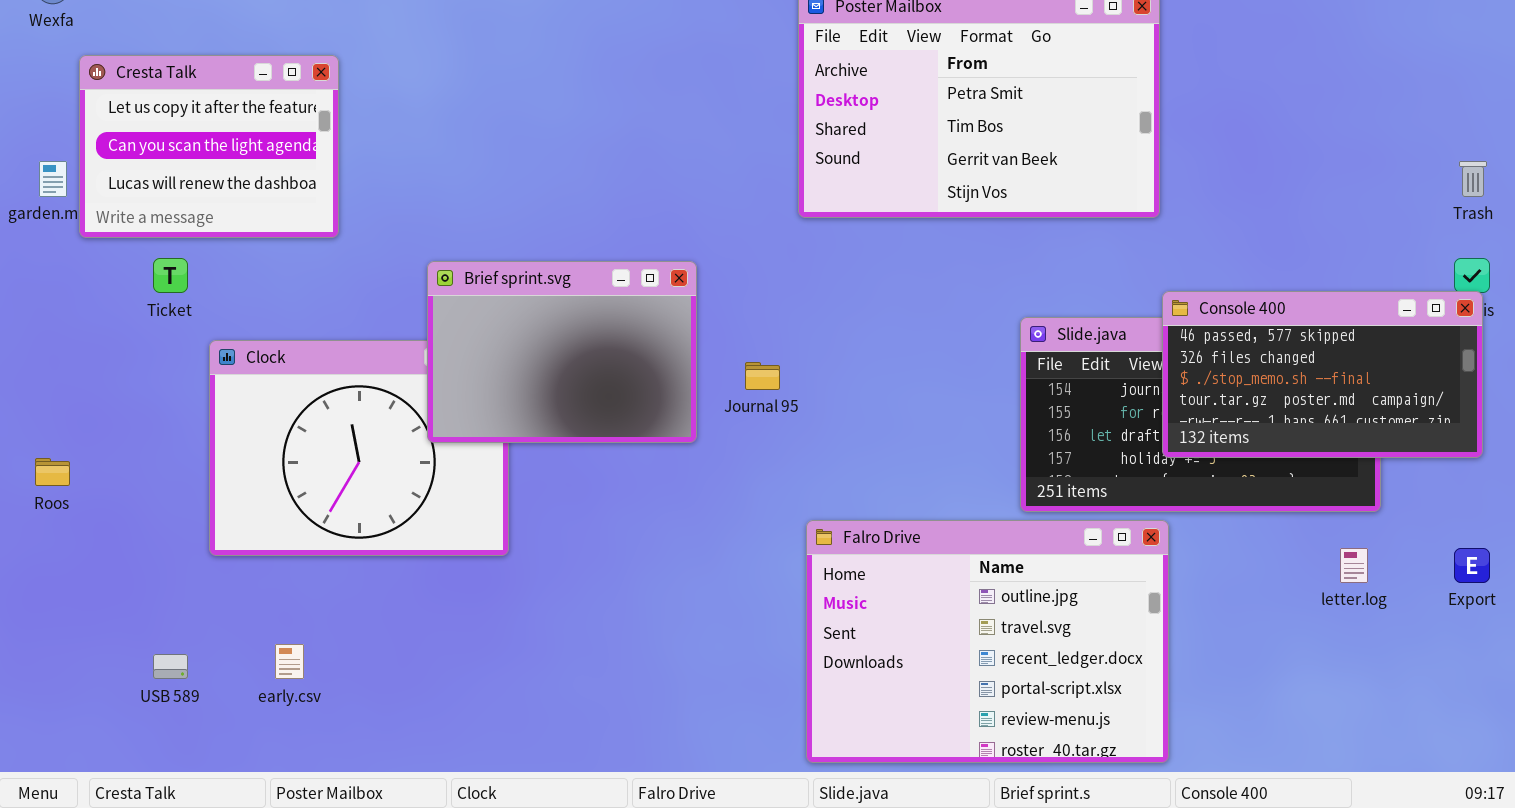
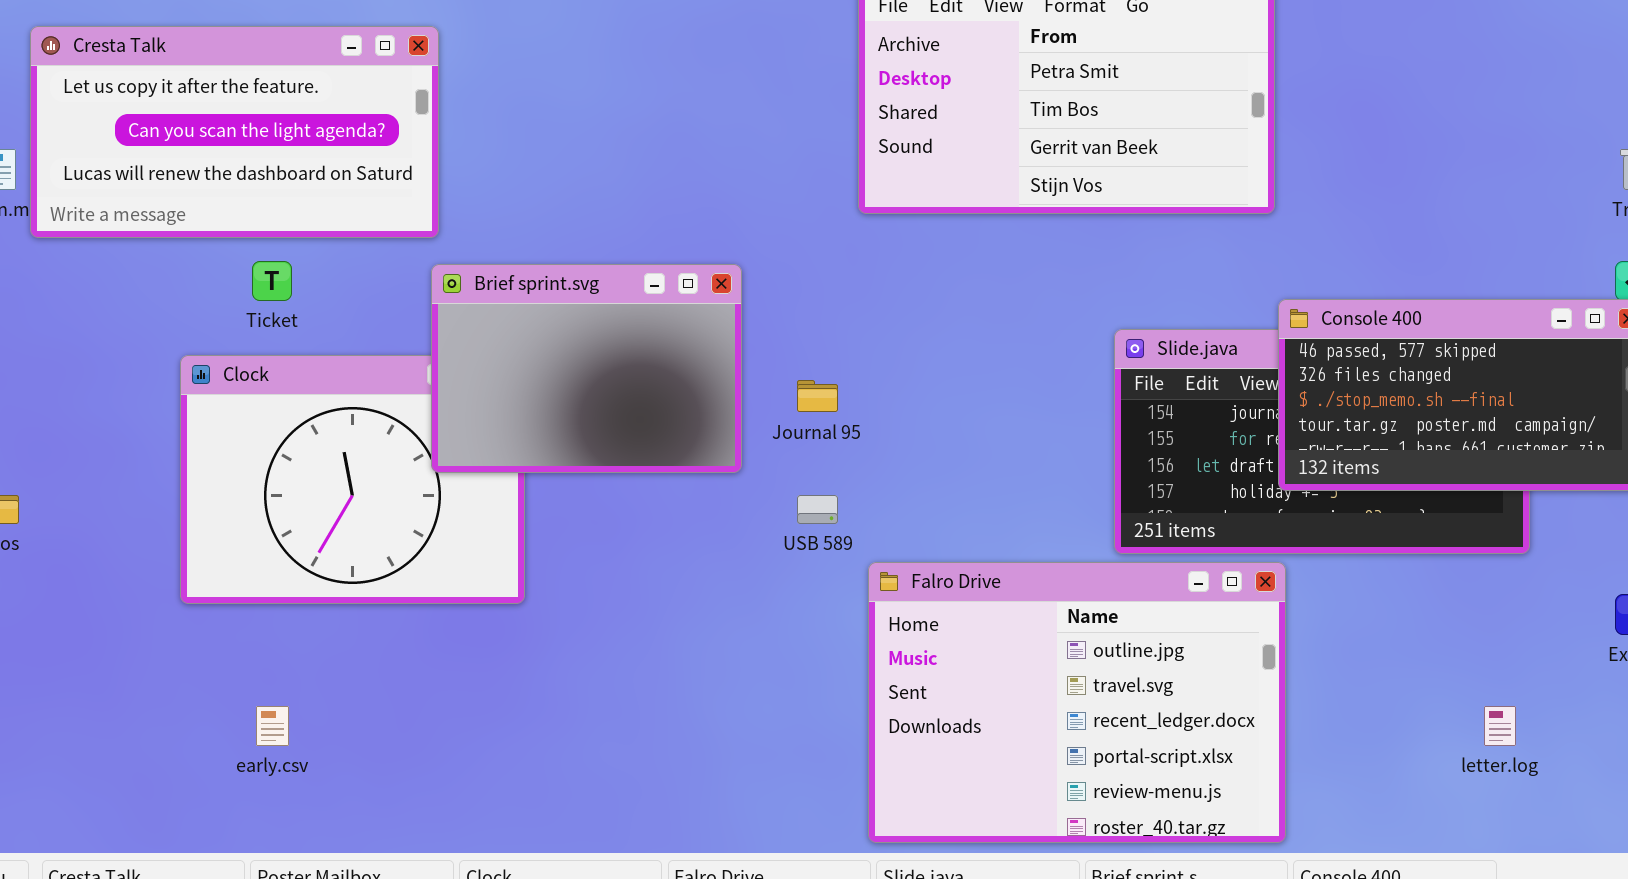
Cresta Talk: [79,55,339,238] -> [30,26,439,238], resized
Ticket: [153,258,188,293] -> [252,261,292,301], moved
letter.log: [1340,548,1368,583] -> [1484,706,1516,746], moved
USB 589: [153,654,188,679] -> [797,495,838,524], moved

